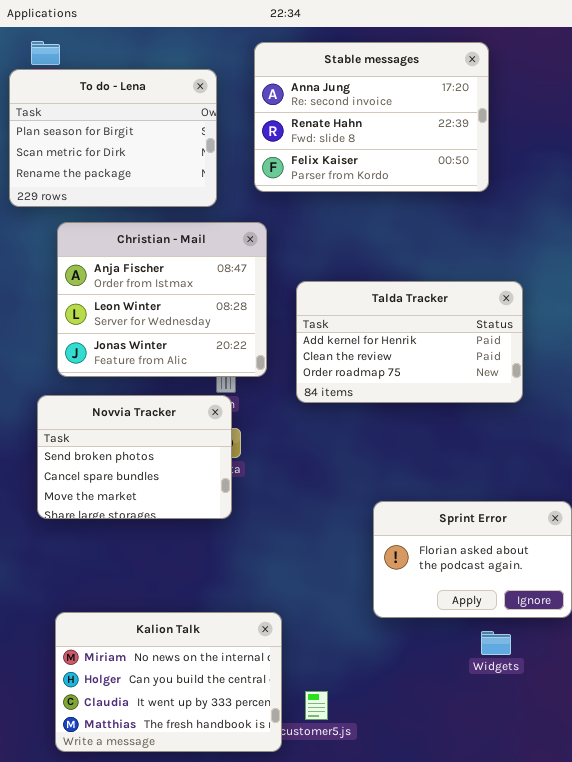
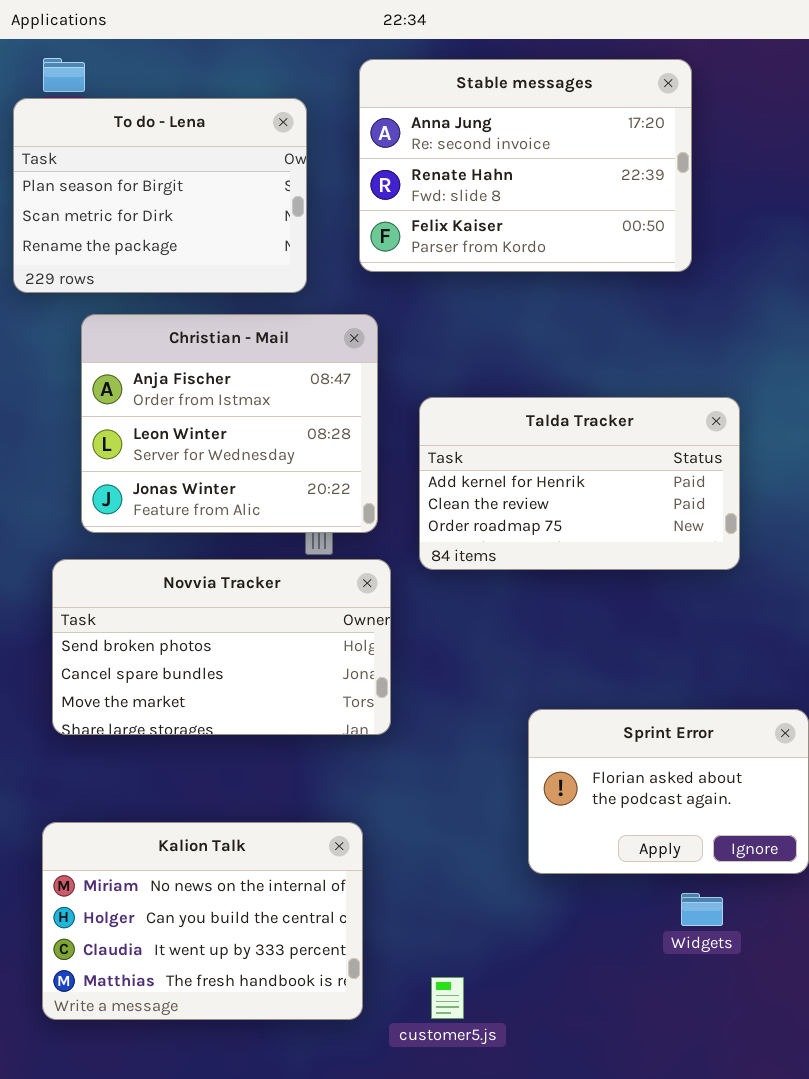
Novvia Tracker: [37,395,232,519] -> [52,559,391,735], resized
Kalion Talk: [55,612,282,752] -> [42,822,363,1020], moved

